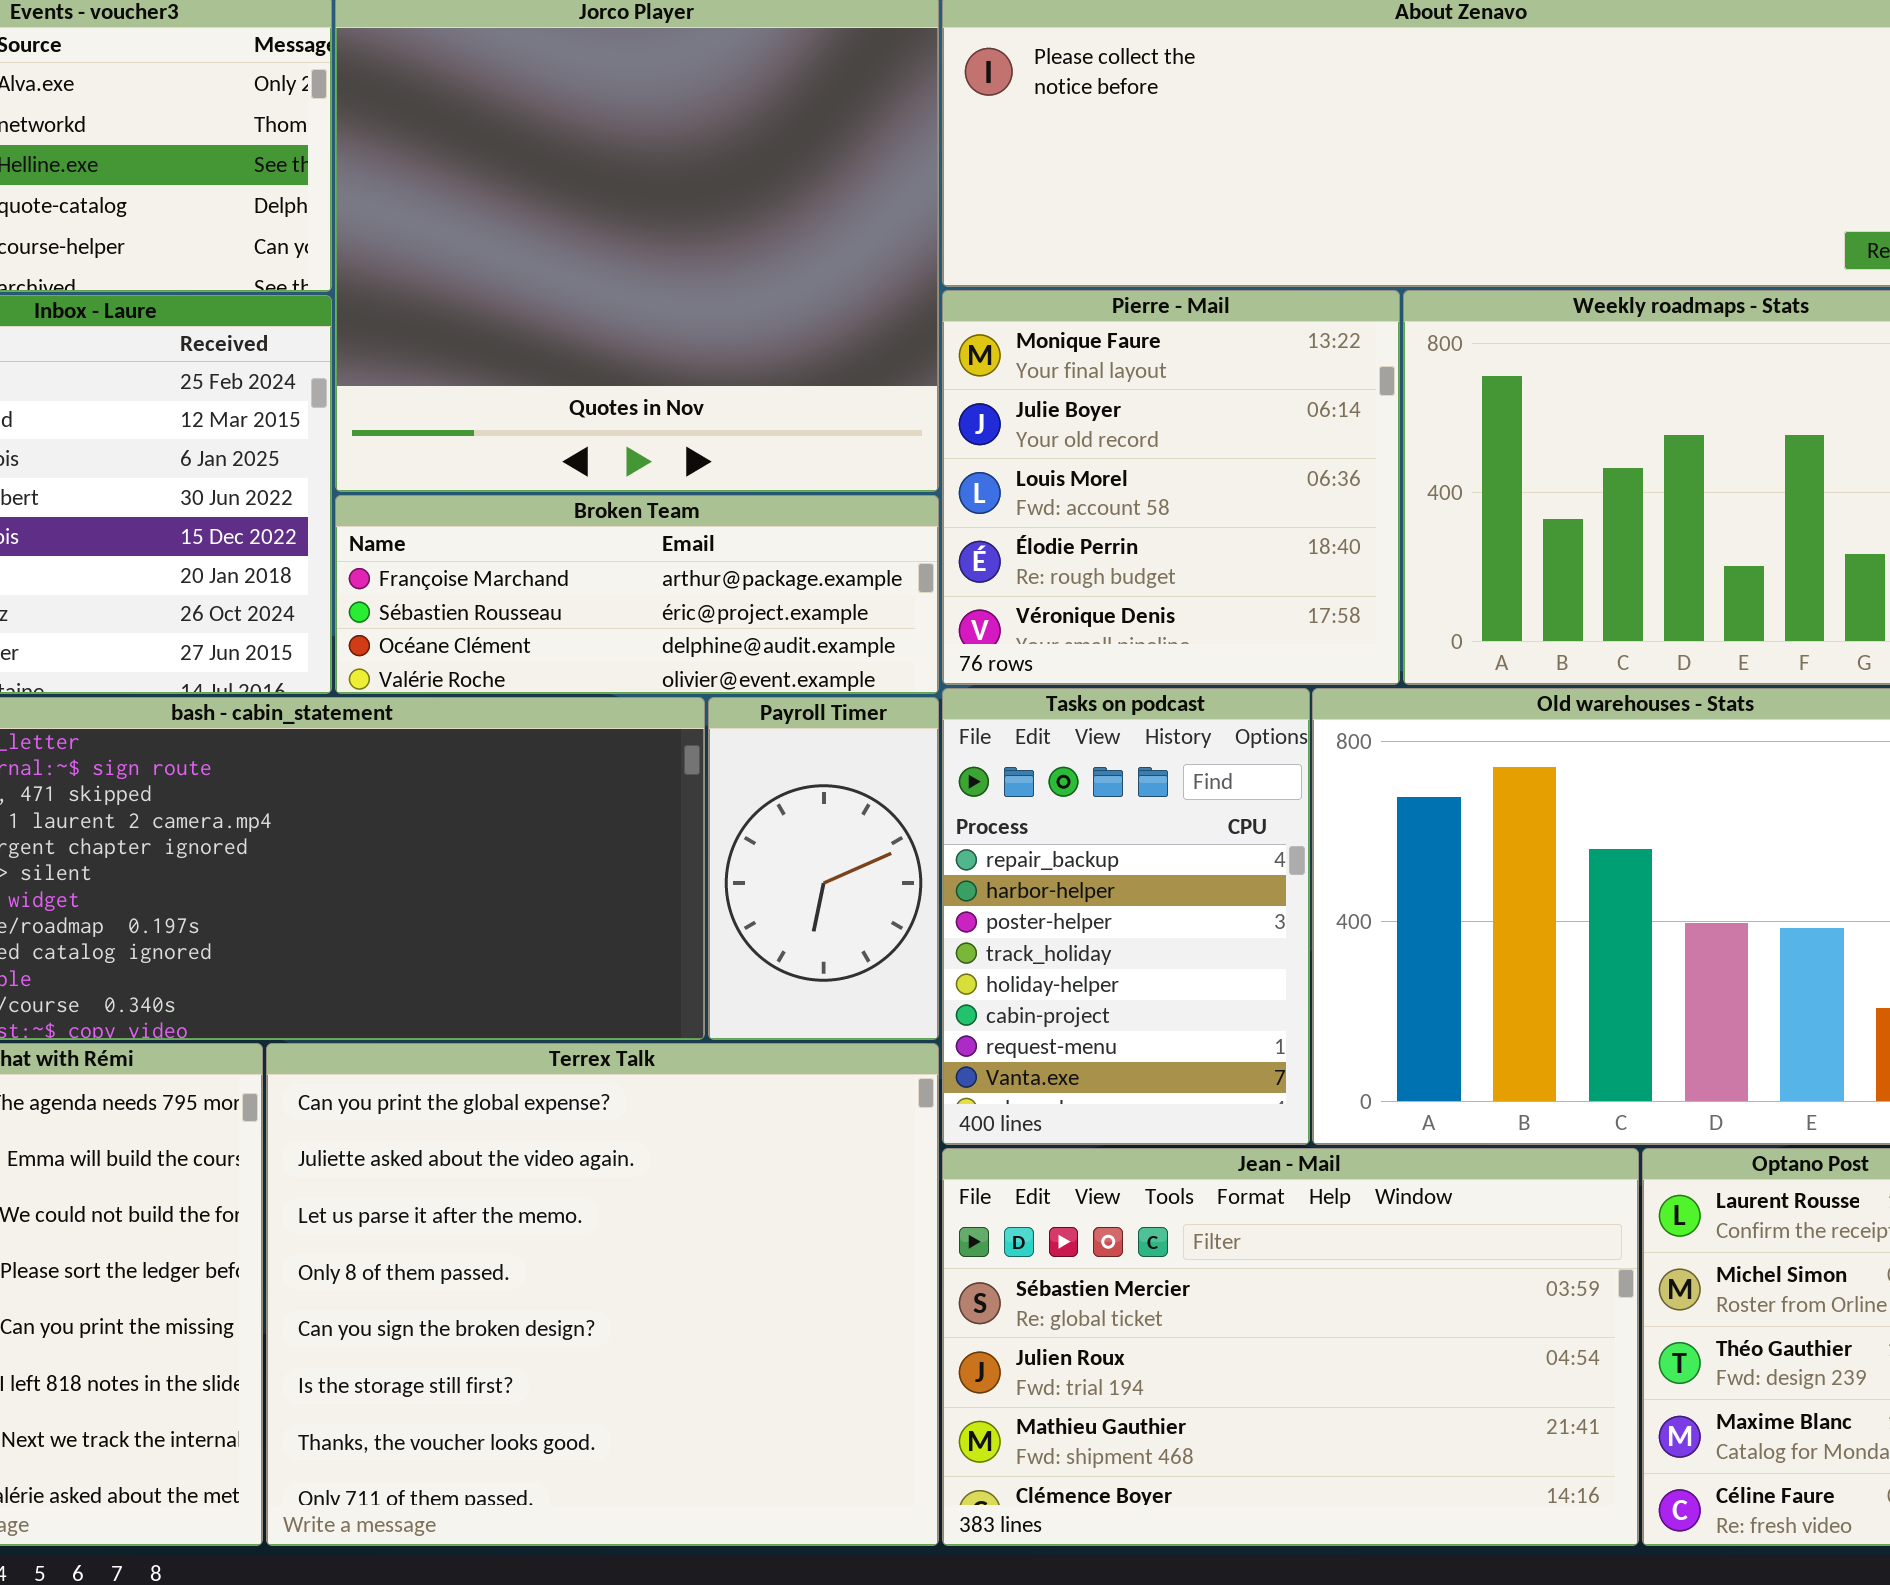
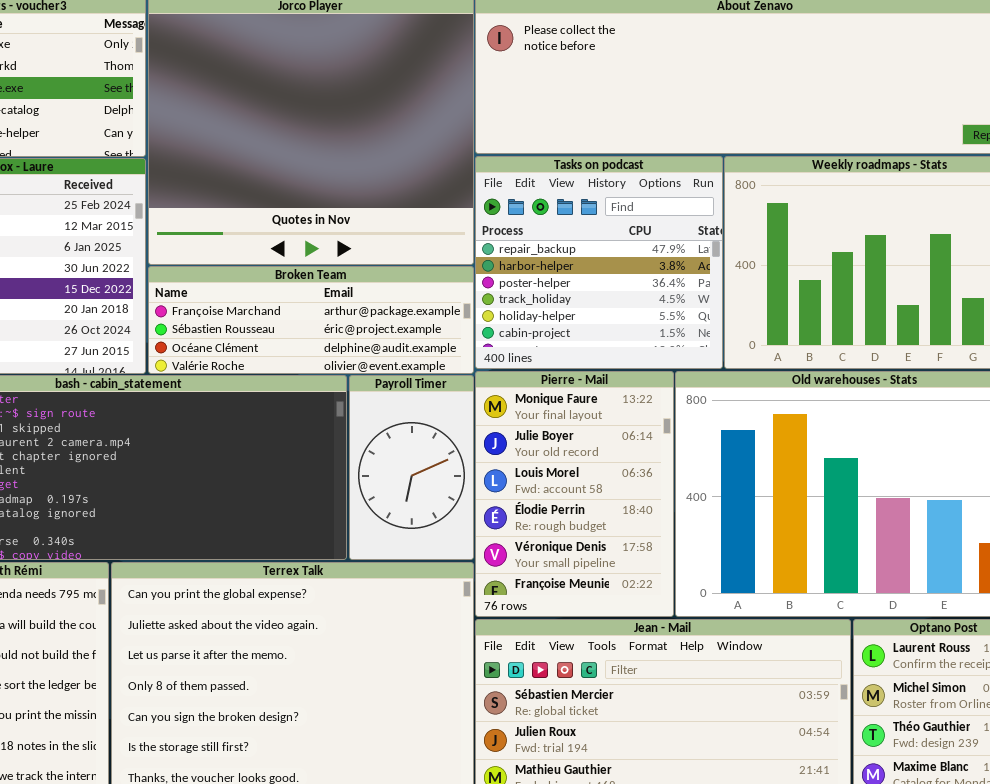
Pierre - Mail: [942,290,1400,685] -> [475,371,674,617], moved, resized
Tasks on podcast: [942,688,1310,1145] -> [475,156,723,369], moved, resized

